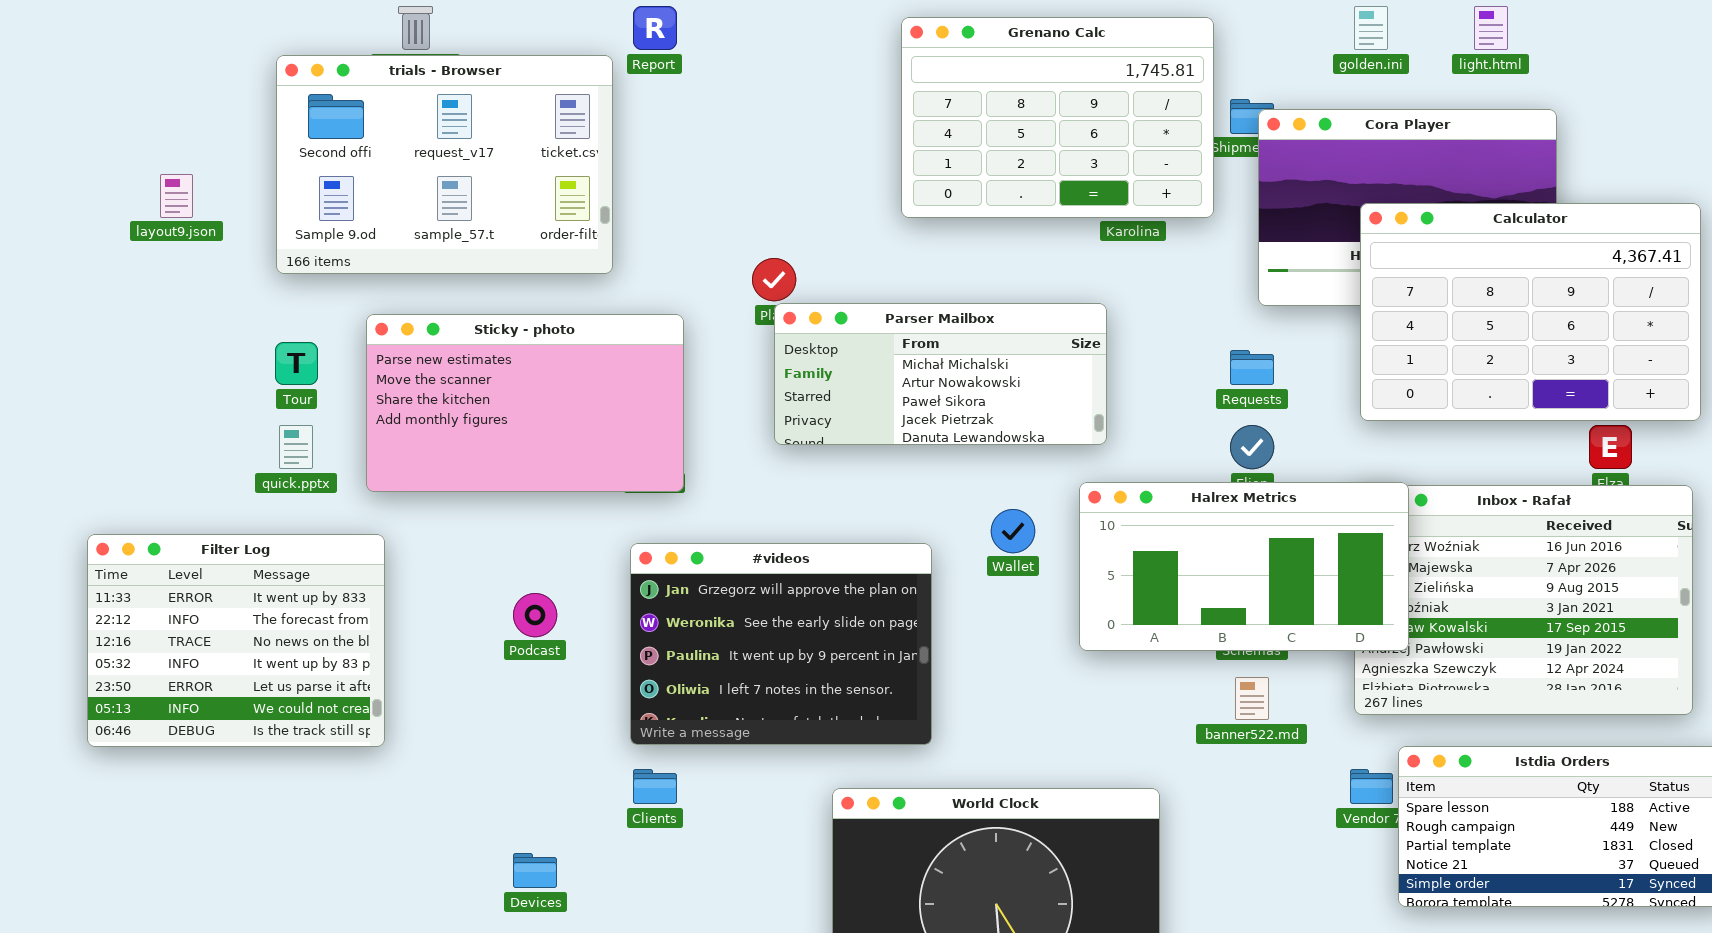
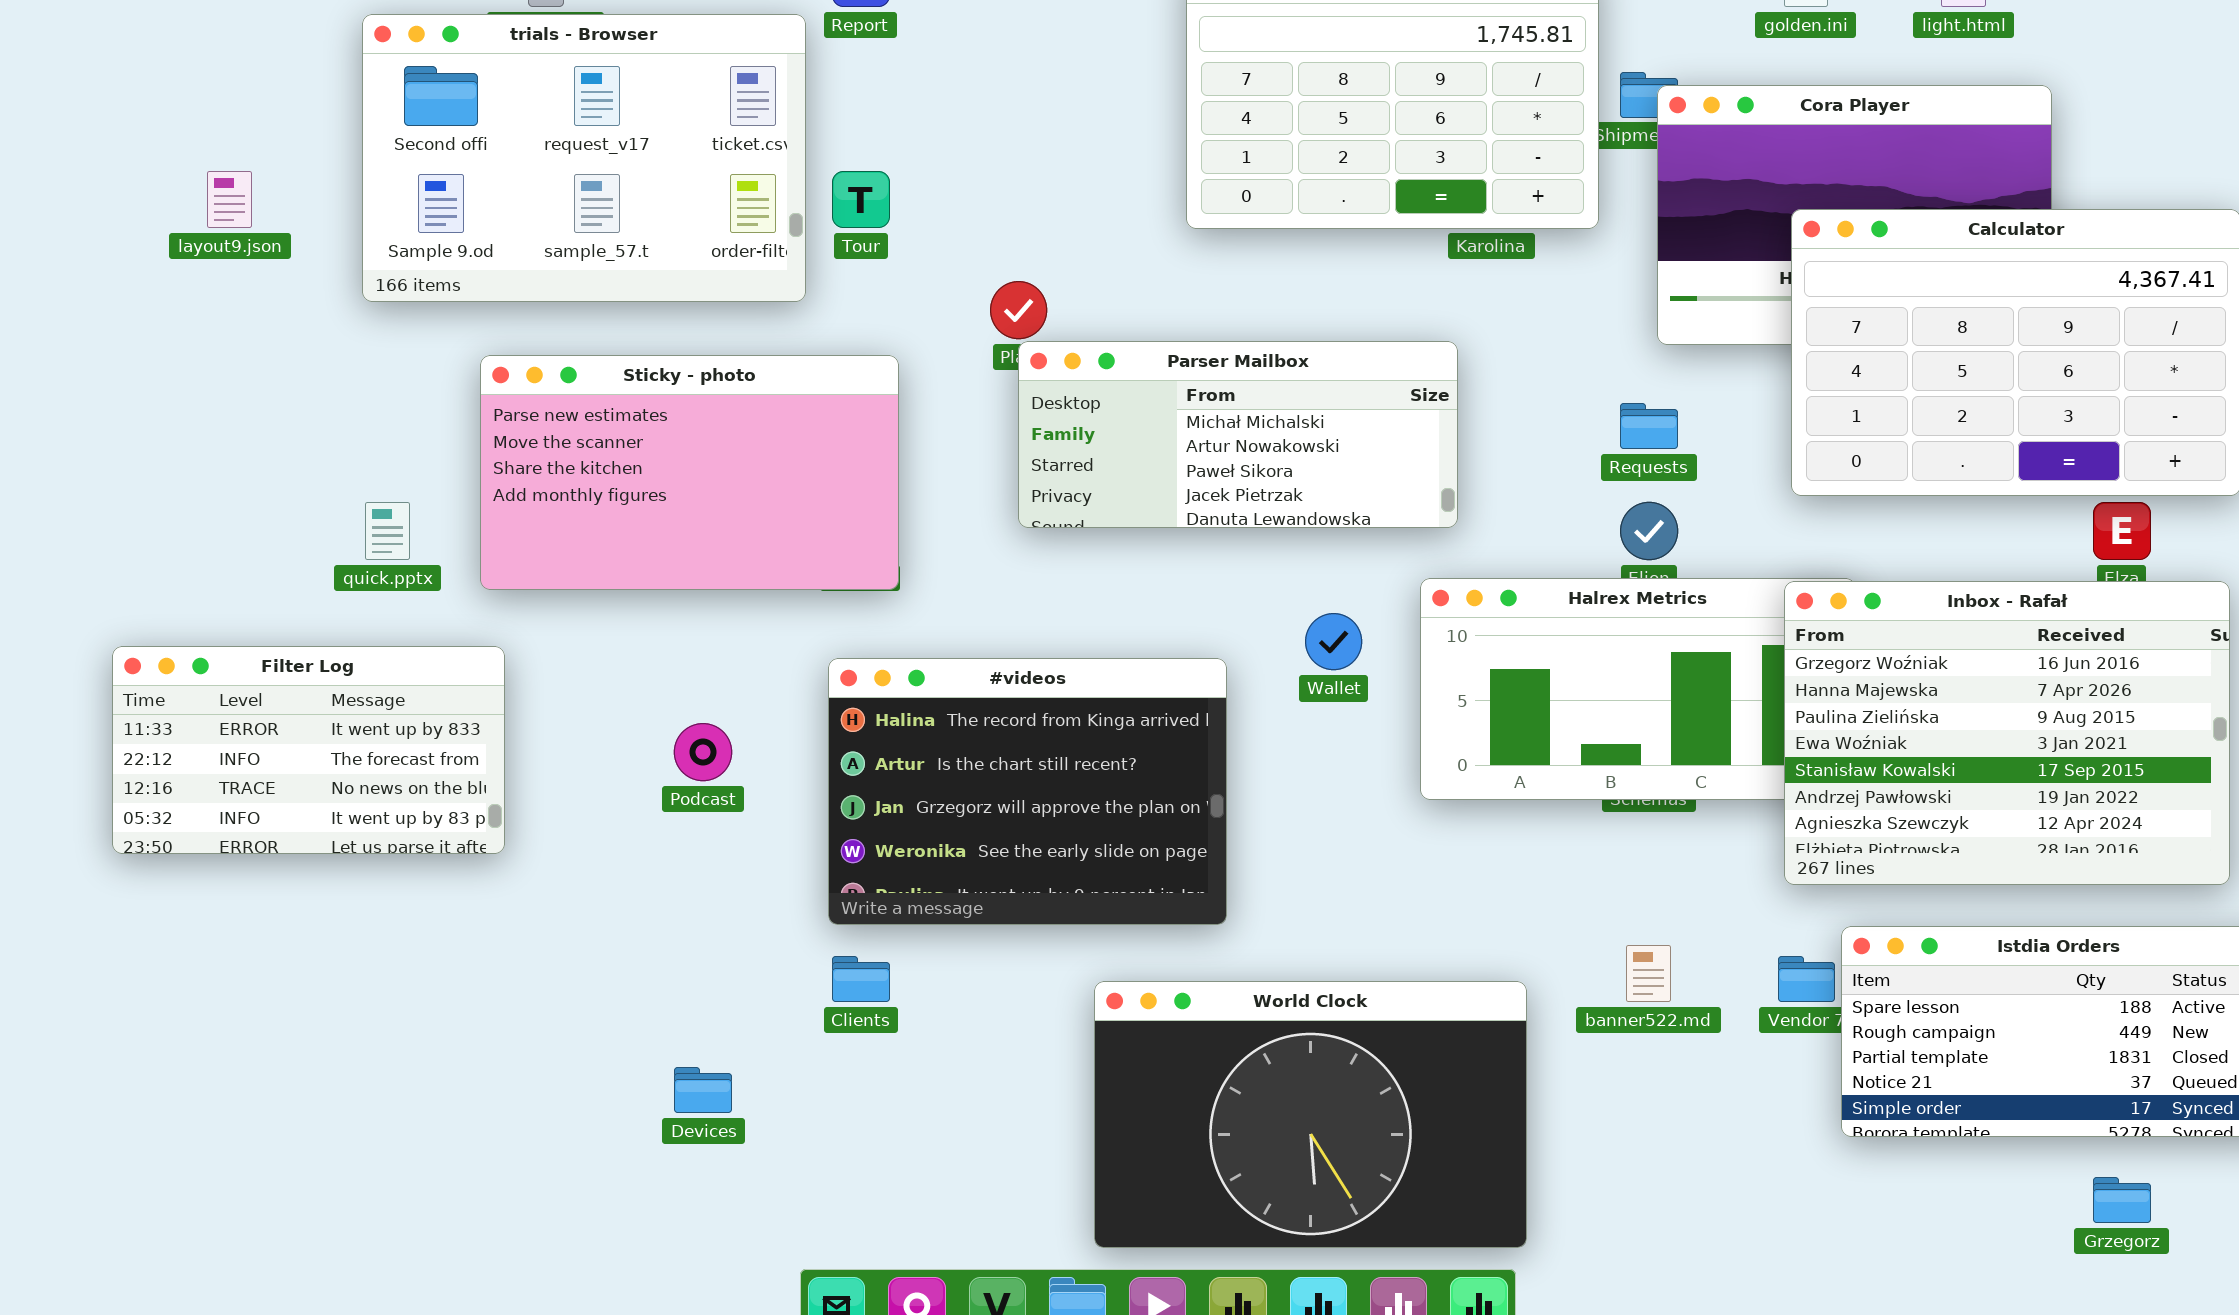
Tour: [275,342,318,385] -> [832,171,890,228], moved
Inbox - Rafał: [1354,485,1693,715] -> [1784,581,2230,885], raised
Filter Log: [87,534,385,747] -> [112,646,505,854], resized
#videos: [630,543,932,745] -> [828,658,1227,925], scrolled up 2 rows
banner522.md: [1235,677,1269,720] -> [1626,945,1671,1002], moved

